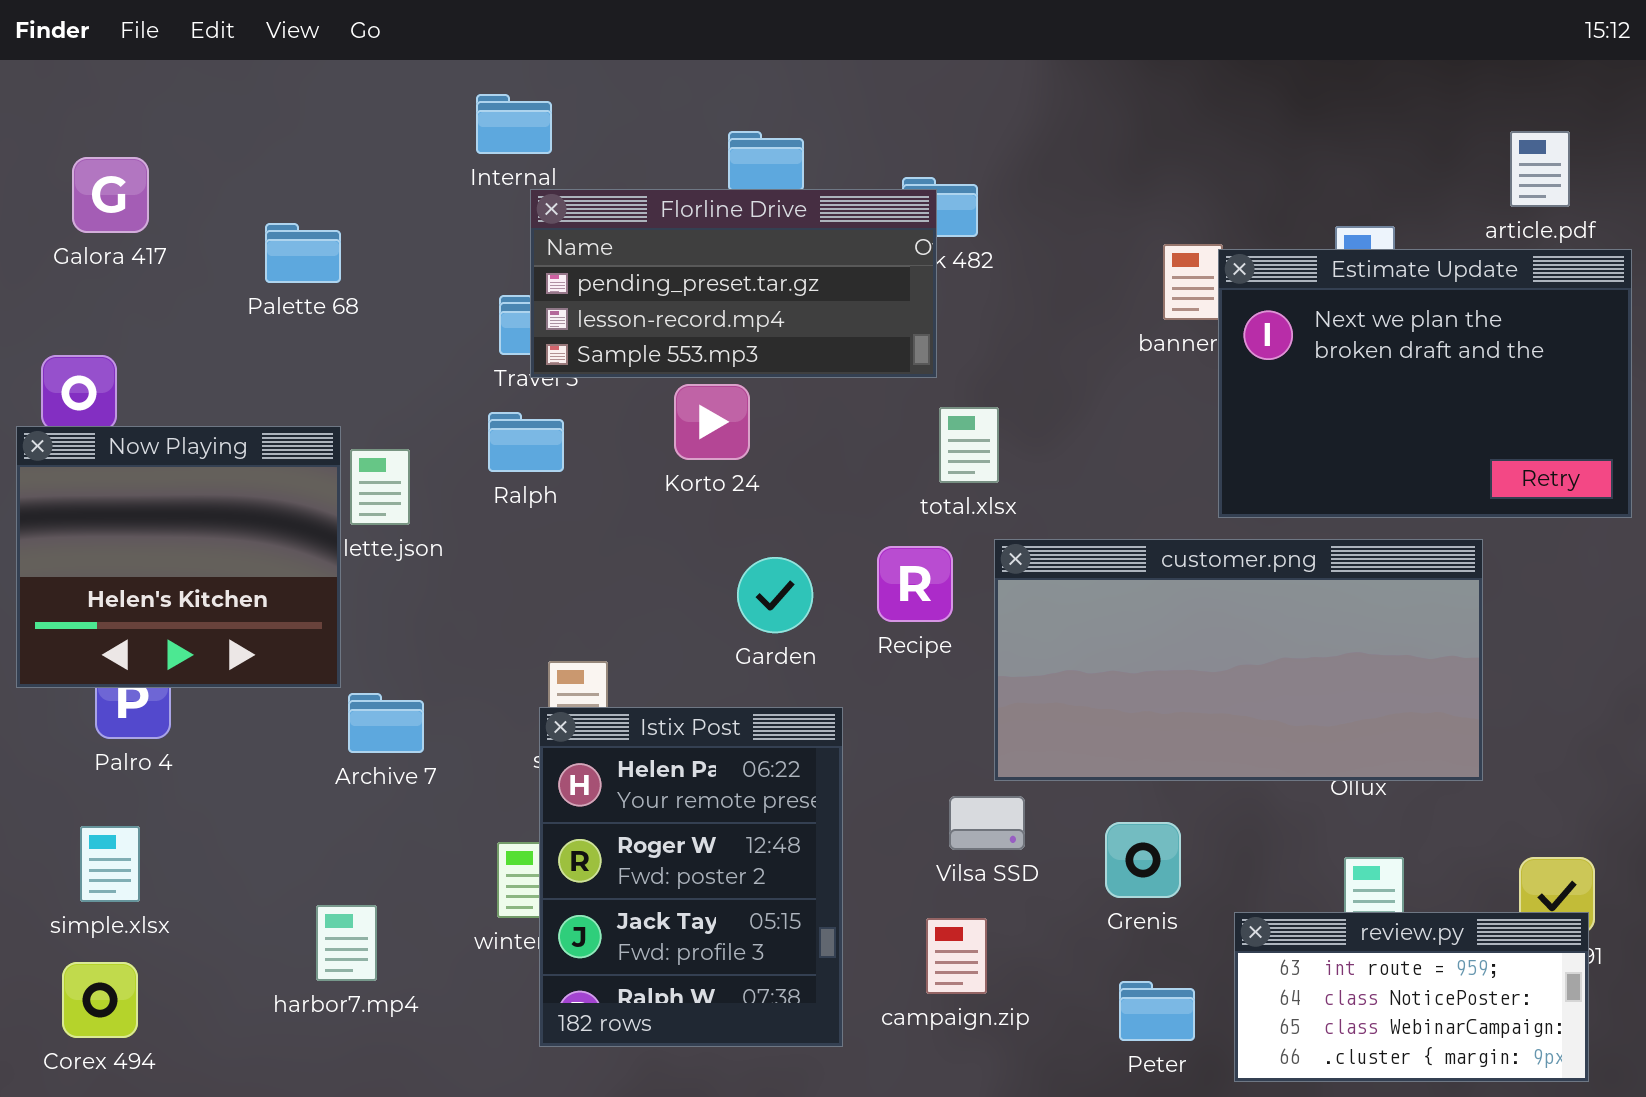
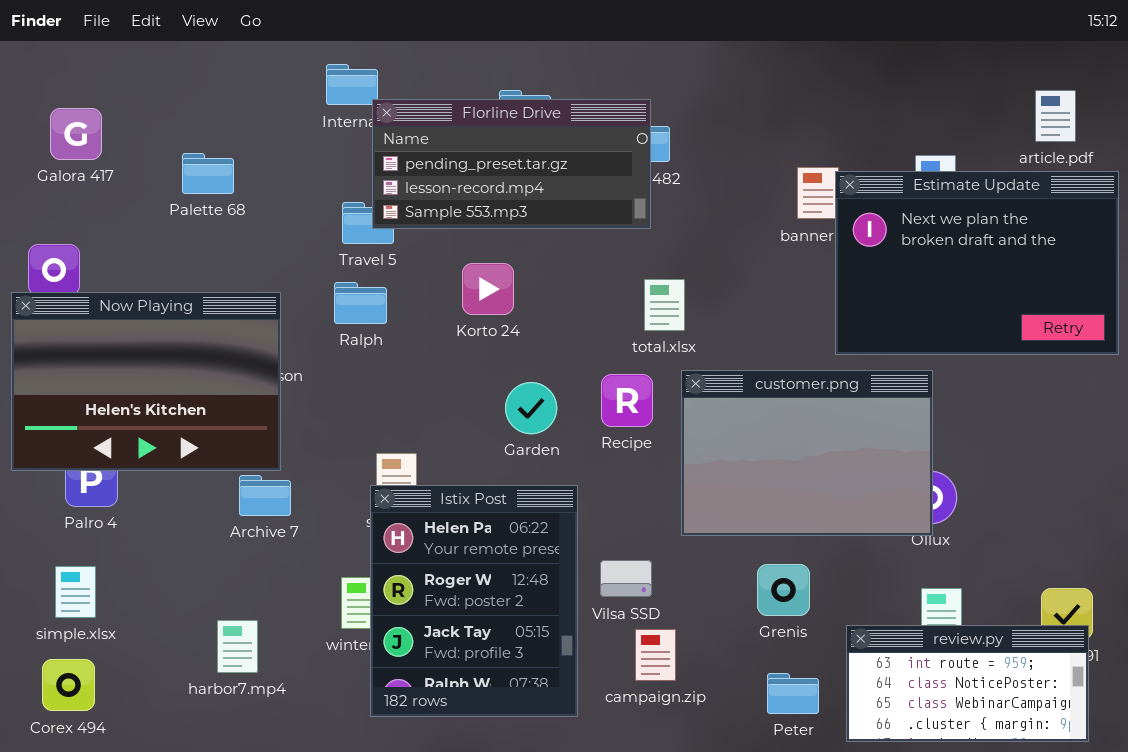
Florline Drive: [530,189,937,378] -> [372,99,651,229], moved
Now Playing: [16,426,341,688] -> [11,292,281,471], resized
customer.png: [994,539,1483,781] -> [681,370,933,536], resized
Vilsa SSD: [949,796,1025,850] -> [600,560,652,597], moved

